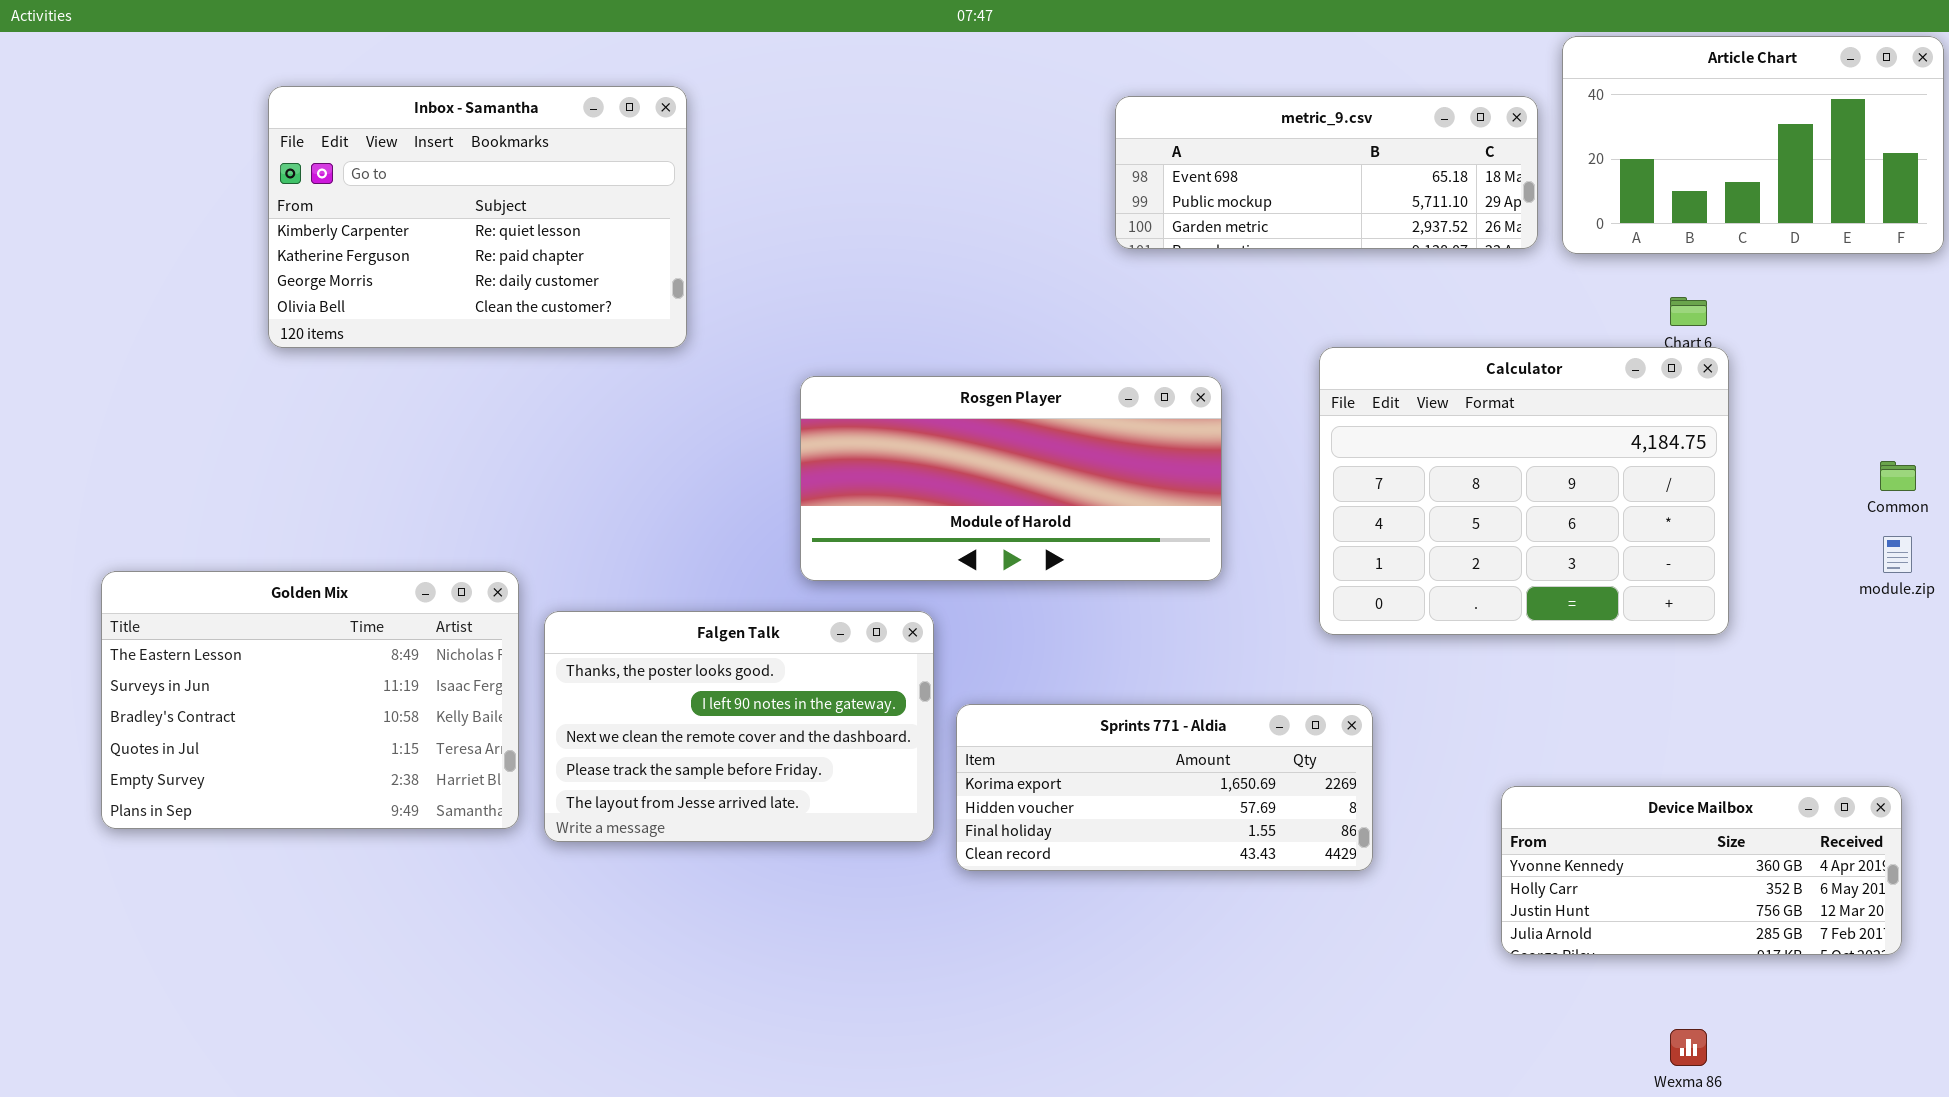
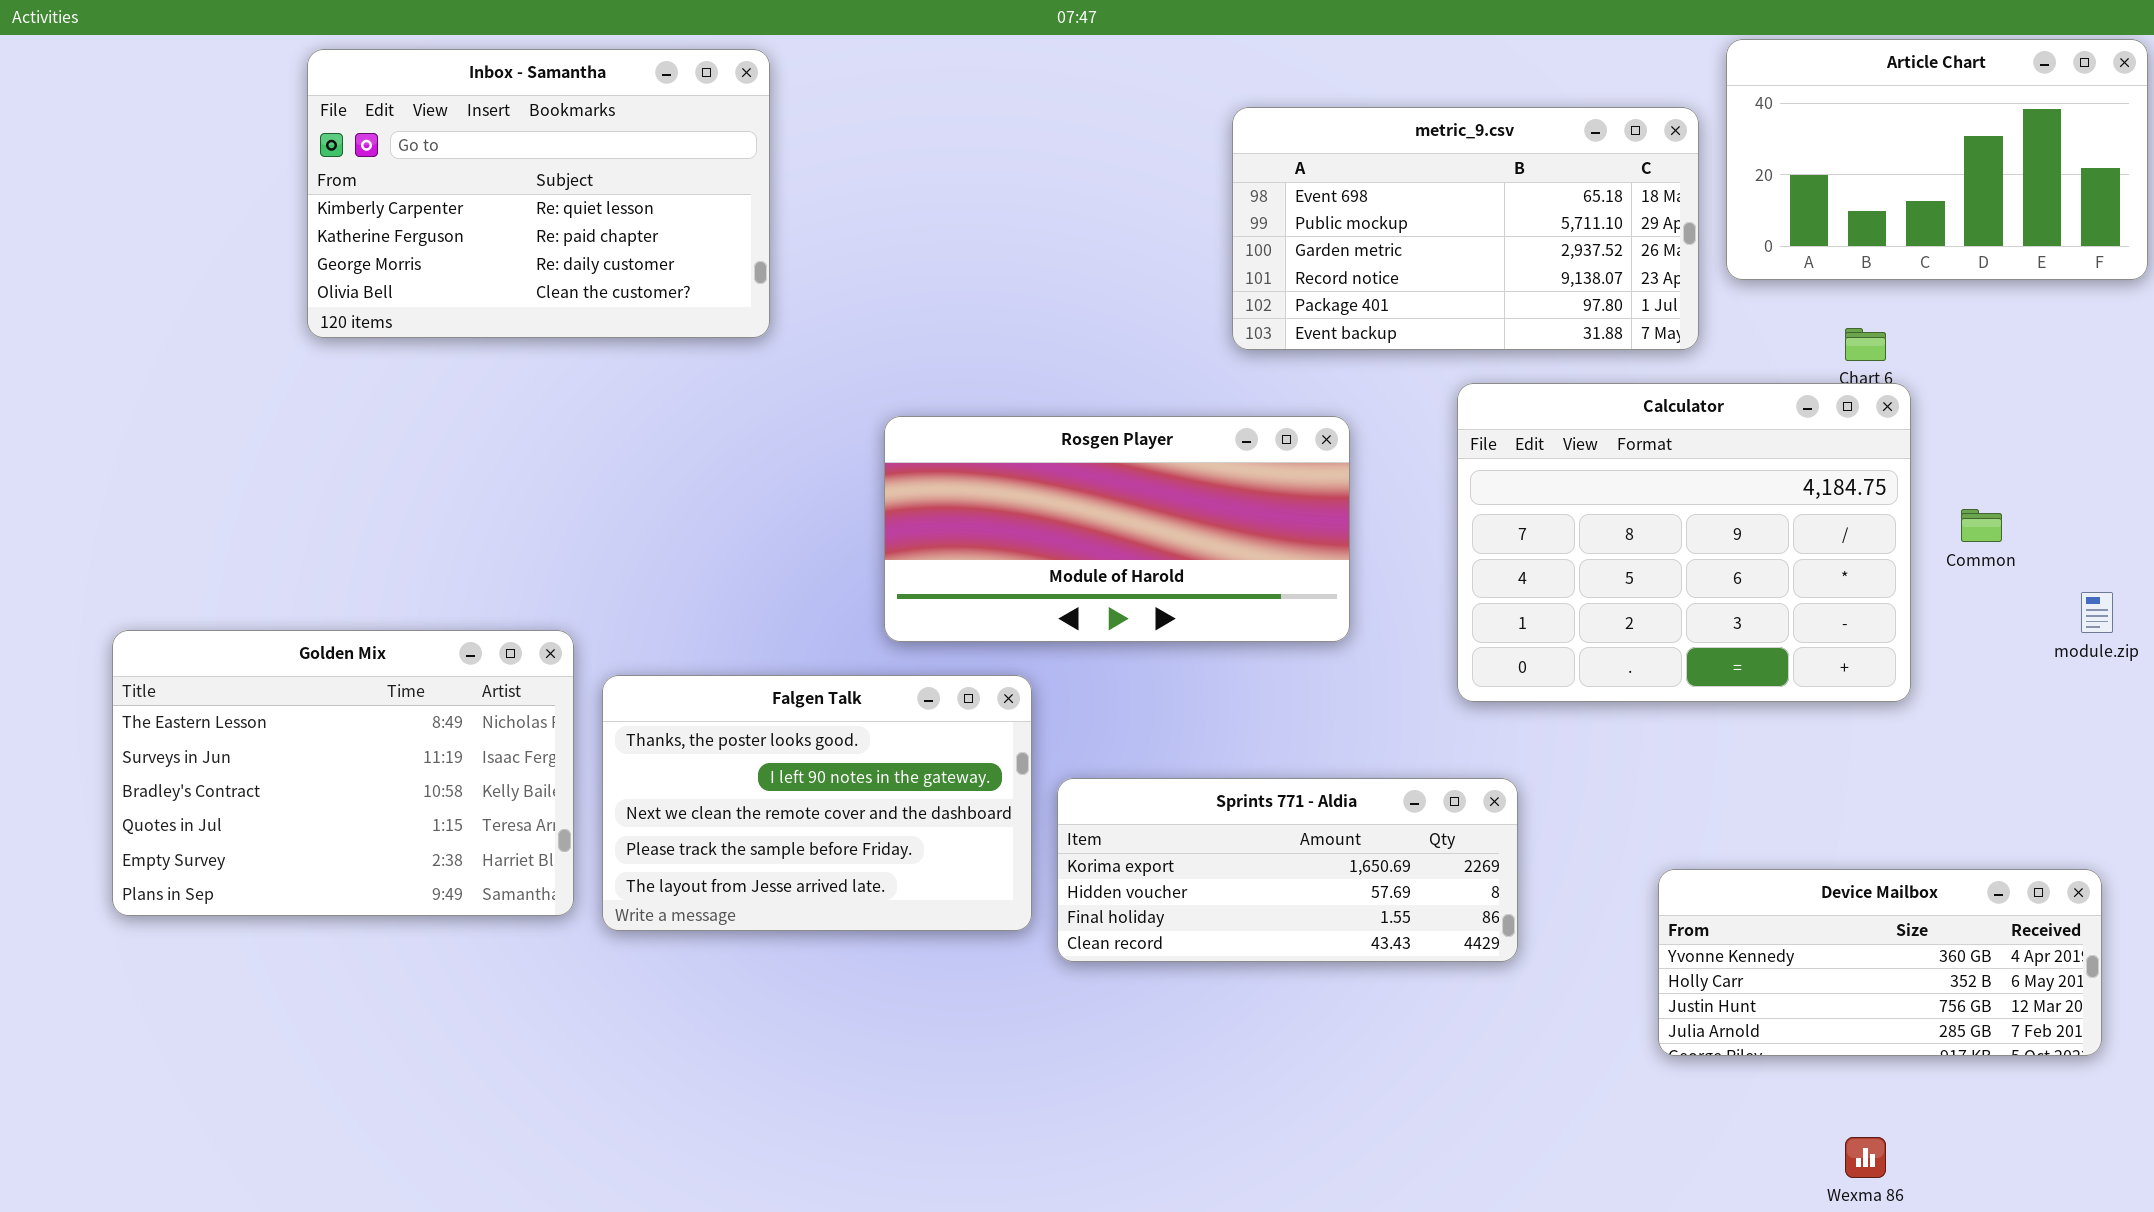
Inbox - Samantha: [268,86,687,348] -> [307,49,770,338], moved
metric_9.csv: [1115,96,1538,249] -> [1232,107,1699,350], resized
Common: [1880,461,1916,491] -> [1961,509,2002,542], moved

